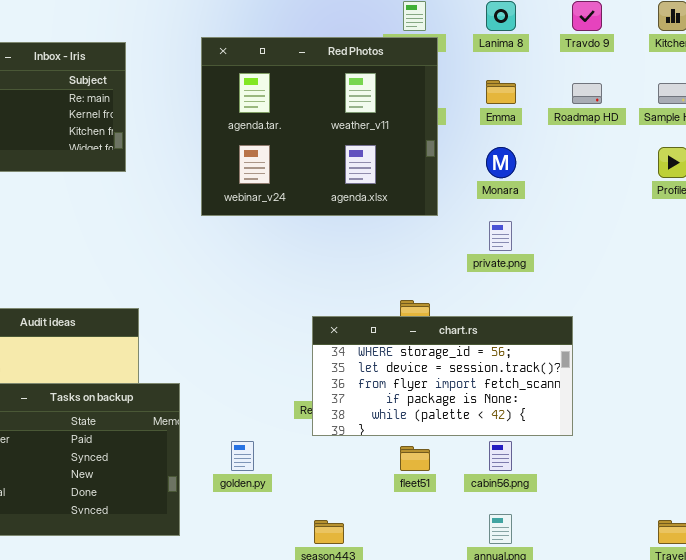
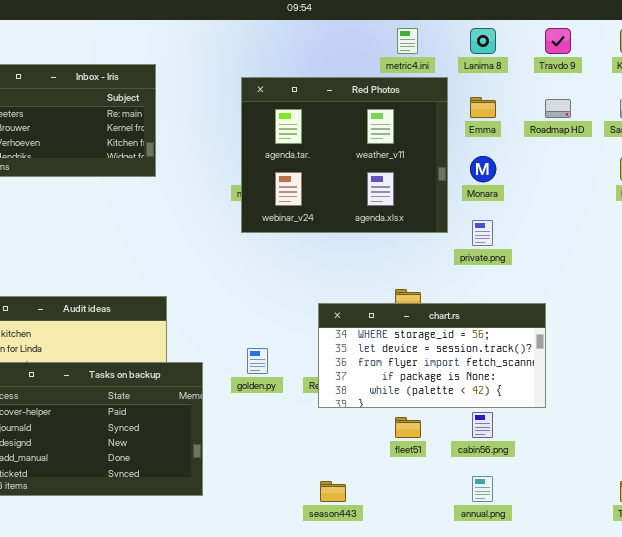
Red Photos: [201,37,438,216] -> [241,77,448,233], moved
golden.py: [231,441,254,471] -> [247,348,268,374], moved

